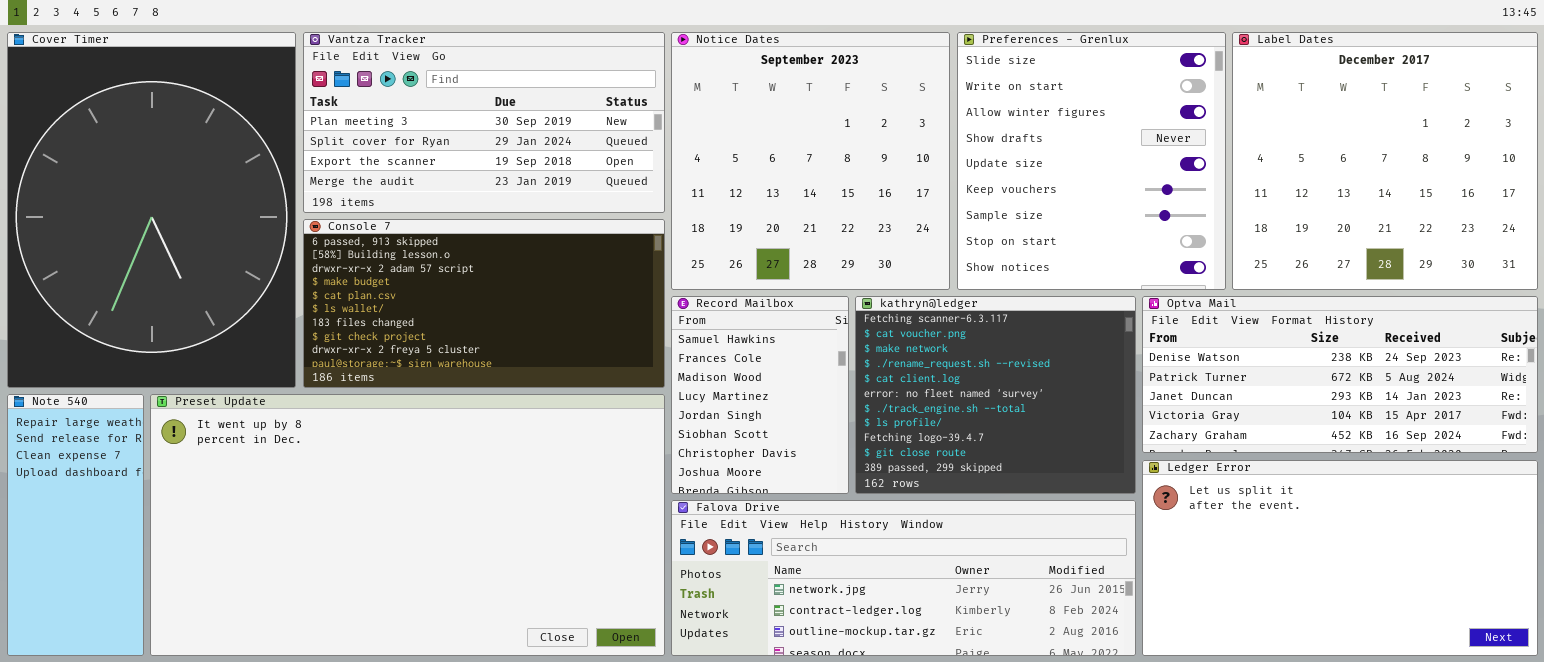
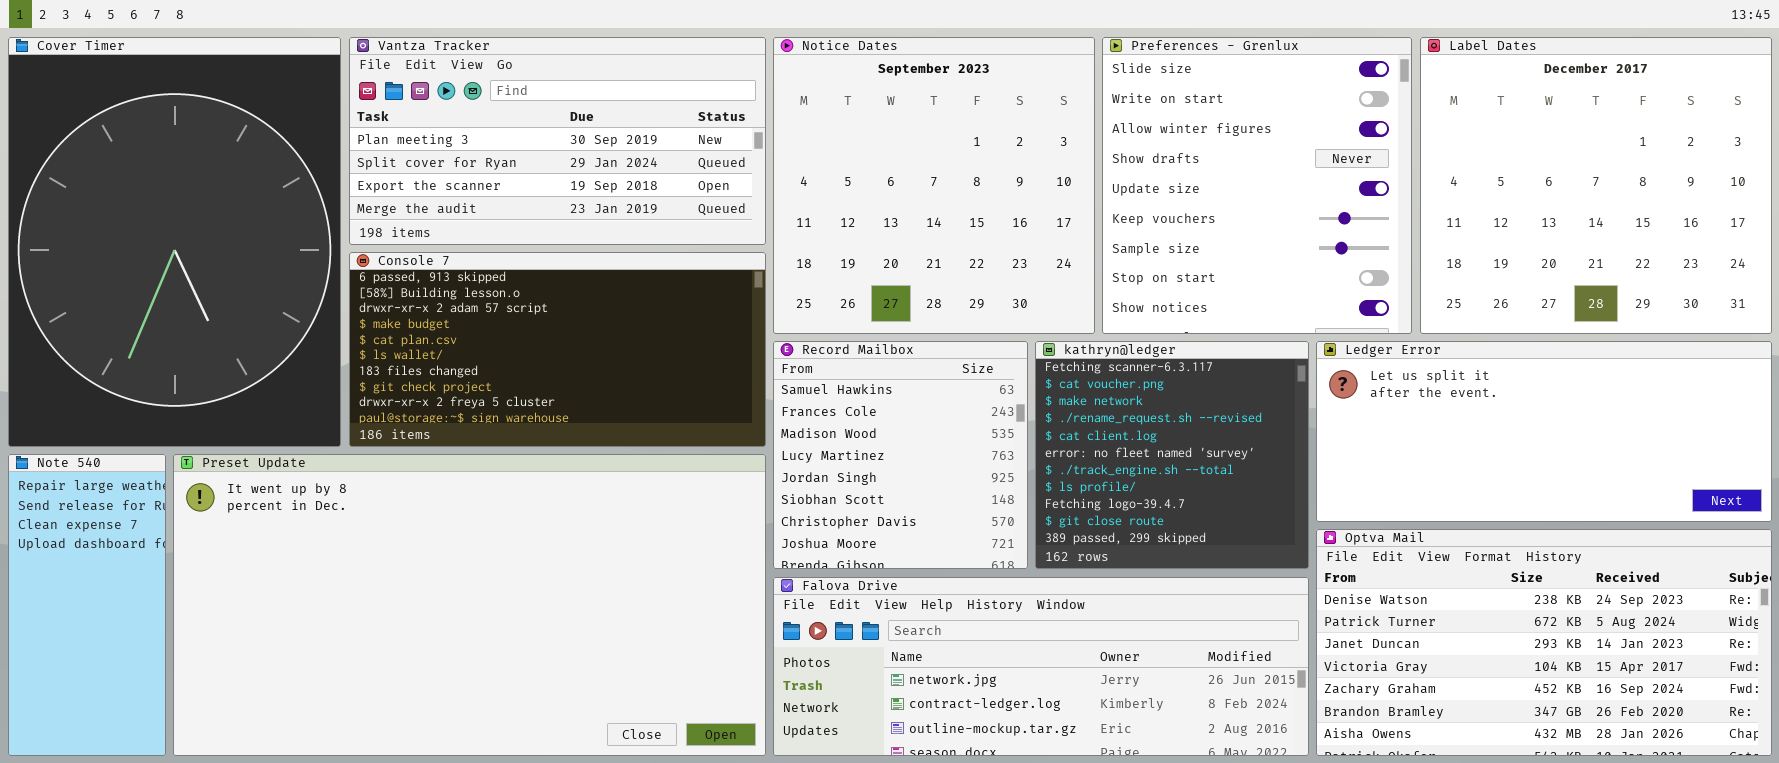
Record Mailbox: [671,296,849,494] -> [773,341,1028,569], resized
kathryn@ledger: [855,296,1136,494] -> [1035,341,1309,569], resized
Optva Mail: [1142,296,1538,453] -> [1316,529,1772,756], moved, resized
Ledger Error: [1142,460,1538,656] -> [1316,341,1772,522], moved, resized

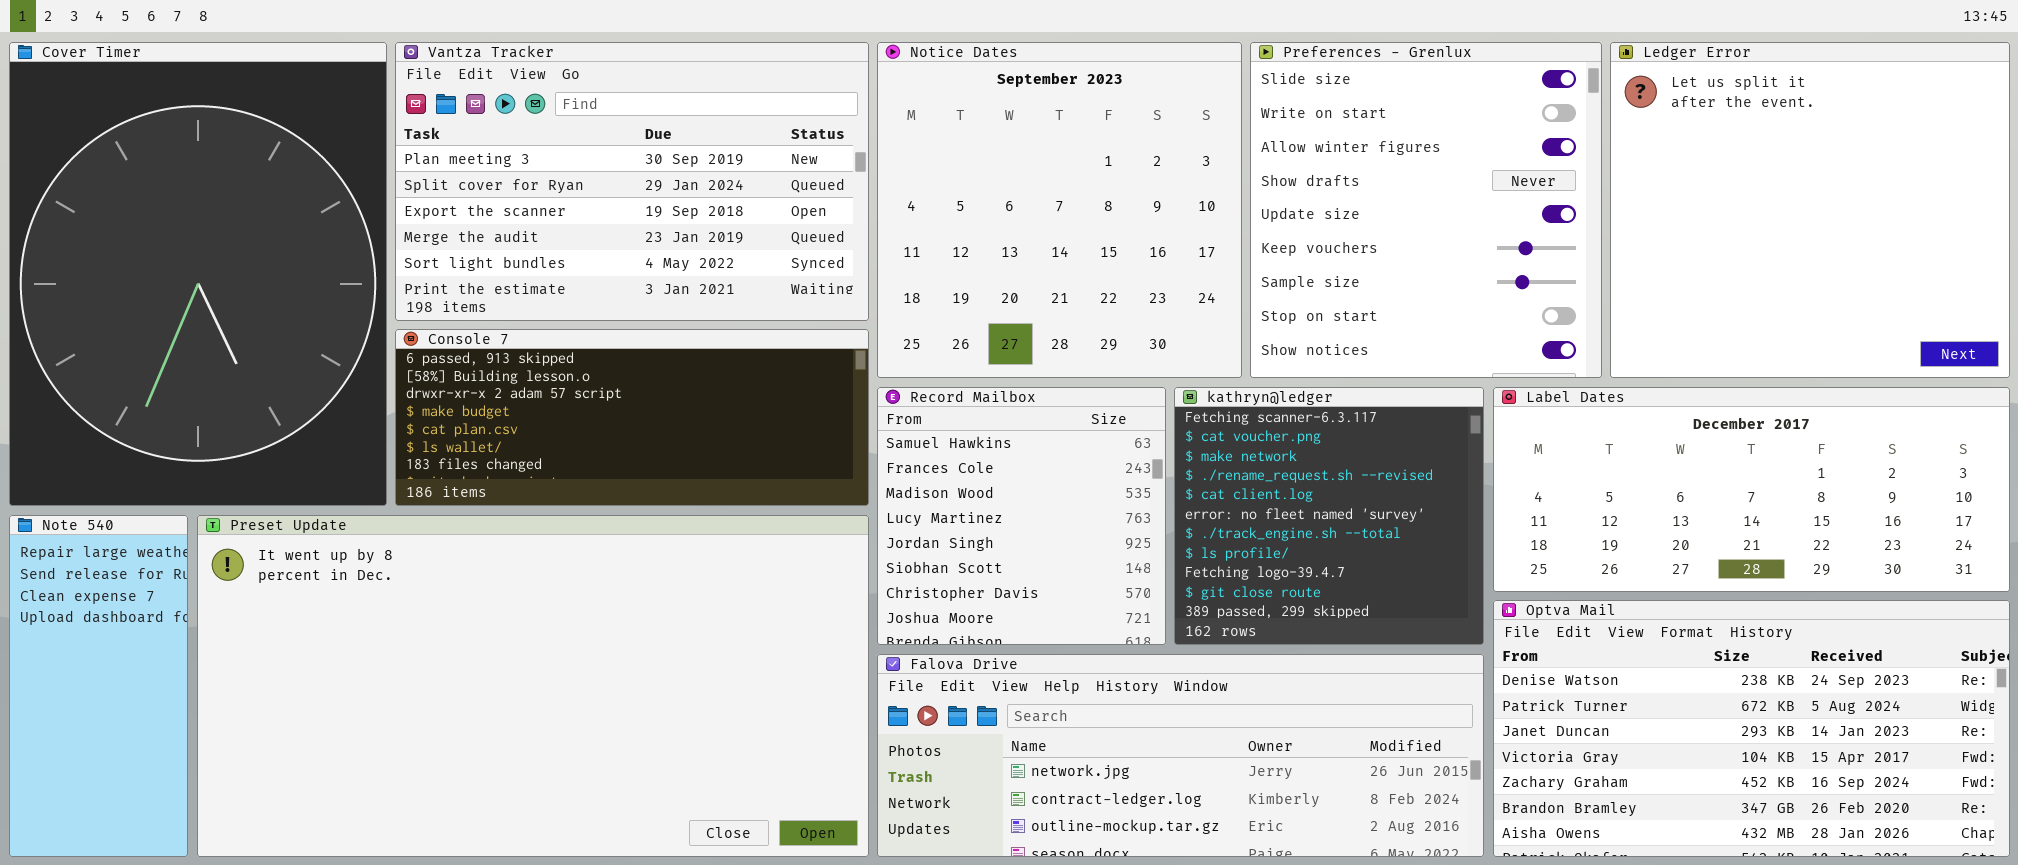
Vantza Tracker: [349,37,766,245] -> [395,42,869,321], resized
Label Dates: [1420,37,1772,334] -> [1493,387,2010,592], moved, resized
Console 7: [349,252,766,447] -> [395,329,869,506], resized
Ledger Error: [1316,341,1772,522] -> [1610,42,2010,378], moved, resized

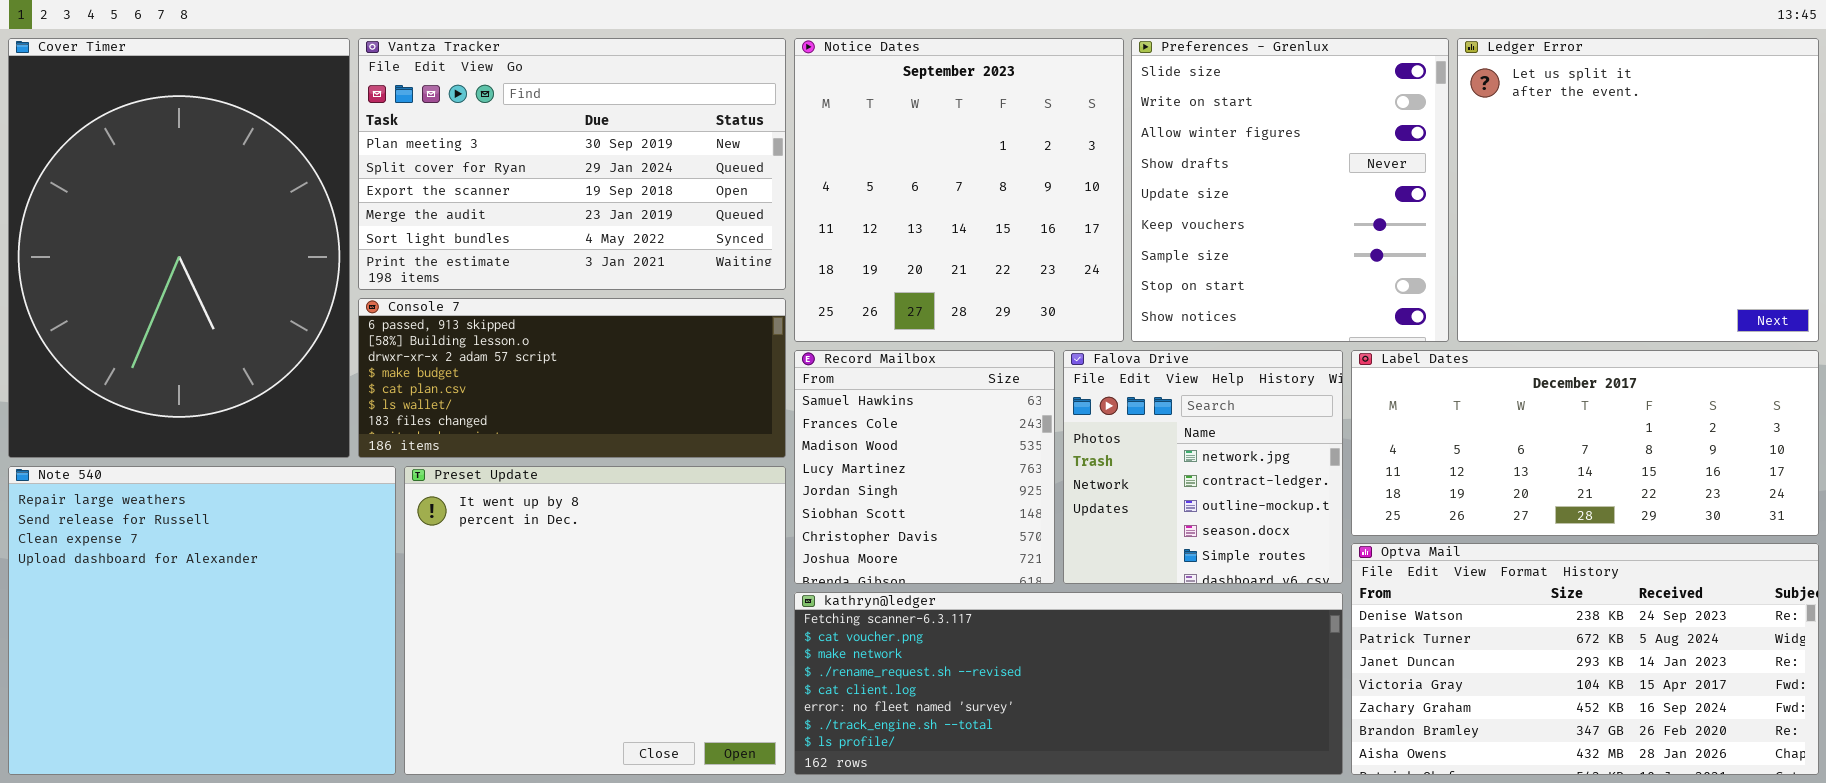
kathryn@ledger: [1174,387,1484,645] -> [794,592,1343,775], moved, resized
Note 540: [9,515,188,857] -> [8,466,396,775], resized
Preset Update: [197,515,869,857] -> [404,466,786,775], resized
Falova Drive: [877,654,1484,857] -> [1063,350,1343,584], moved, resized

